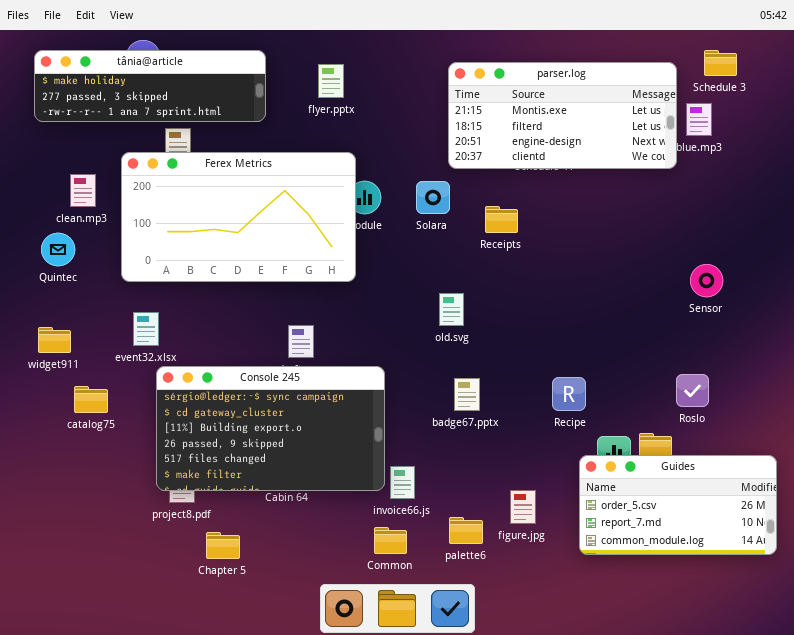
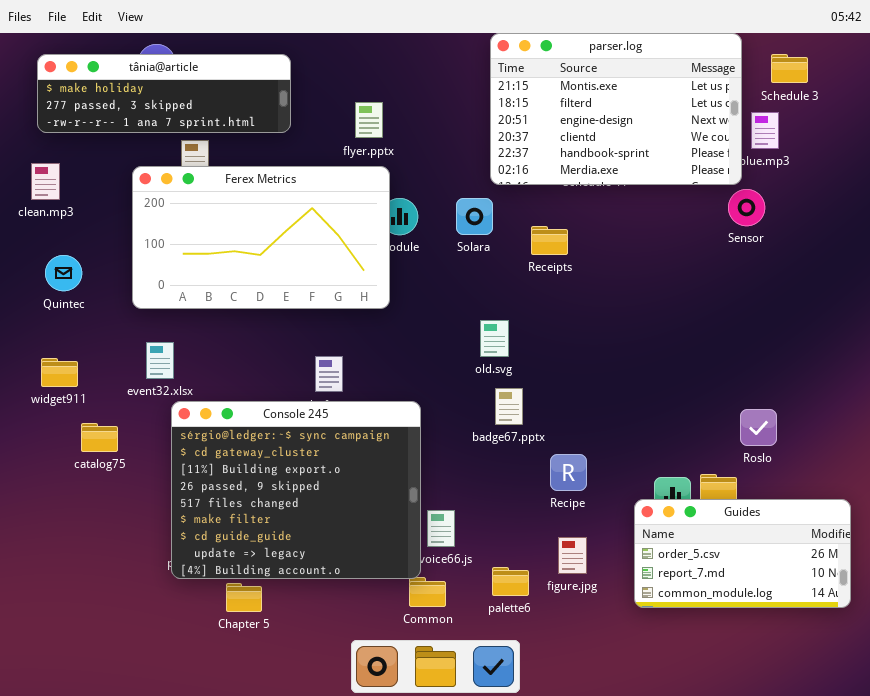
parser.log: [448,62,677,169] -> [490,33,742,185], resized
flyer.pptx: [318,64,344,98] -> [355,102,383,138], moved
clean.mp3: [70,174,96,207] -> [31,163,60,200], moved
Sensor: [690,264,723,297] -> [728,189,765,226], moved
Console 245: [156,366,385,491] -> [171,401,421,579], resized
Recipe: [552,377,586,411] -> [550,454,587,491], moved
badge67.pptx: [454,378,480,411] -> [495,388,523,425], moved

